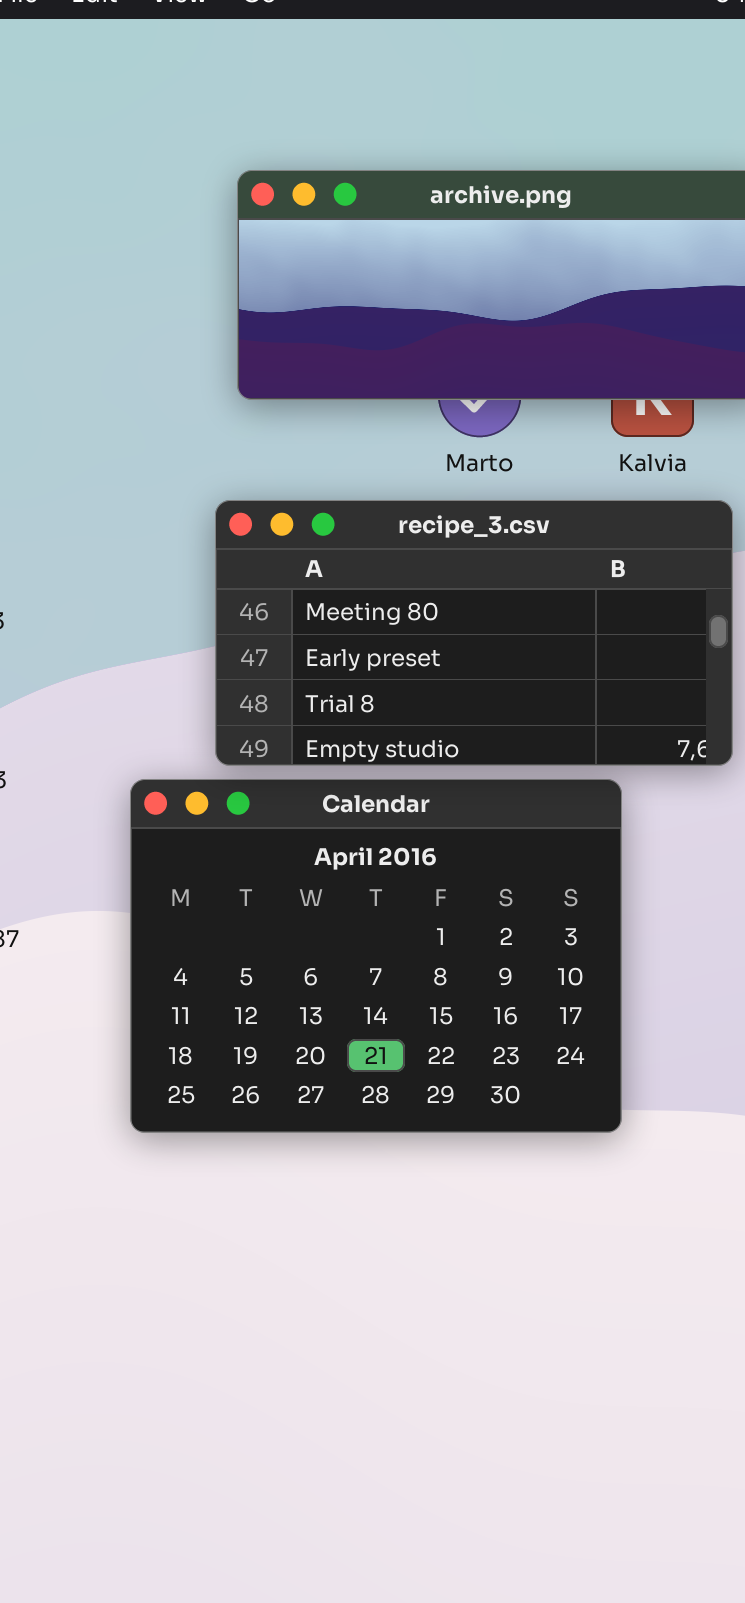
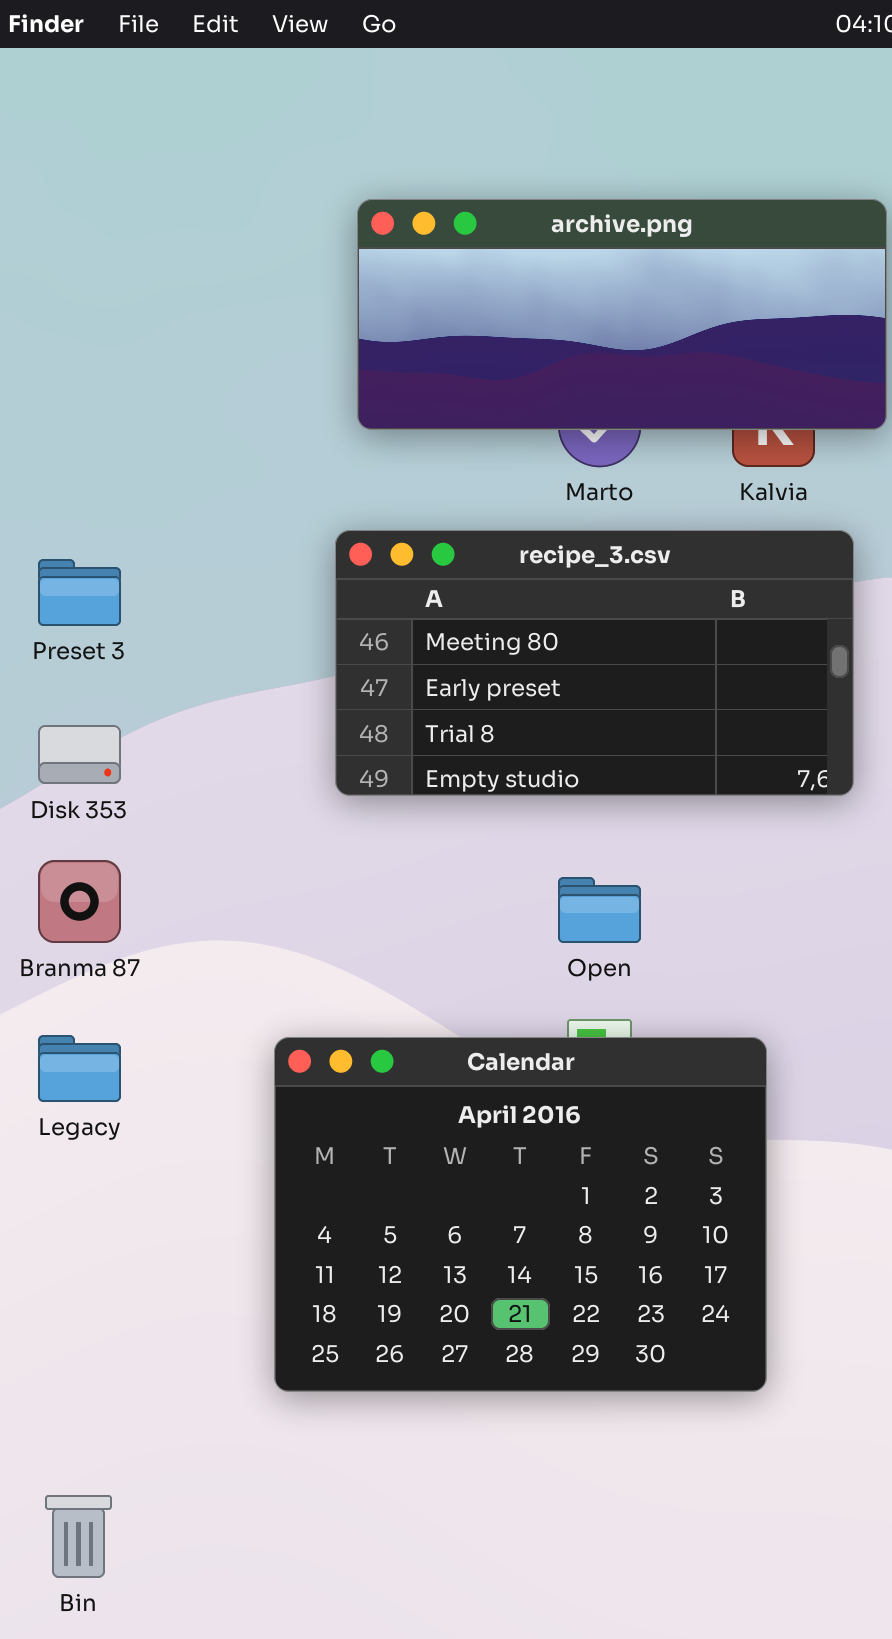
Calendar: [130,779,622,1133] -> [274,1037,767,1392], moved

